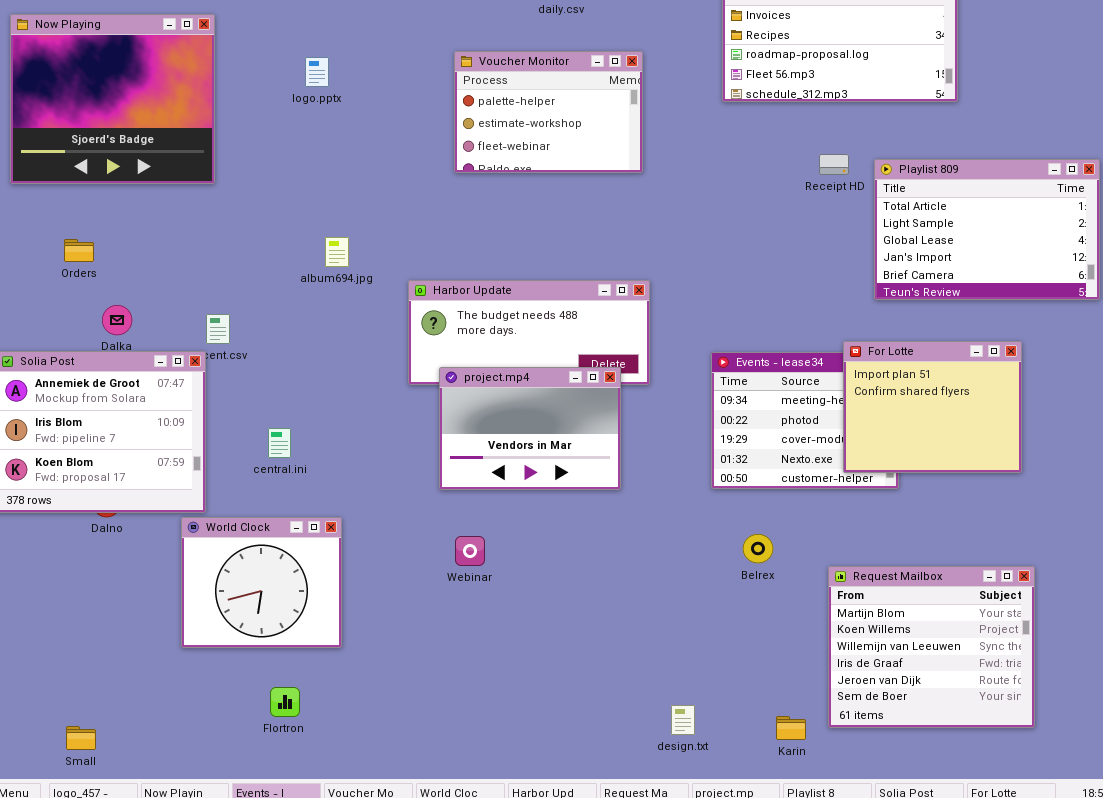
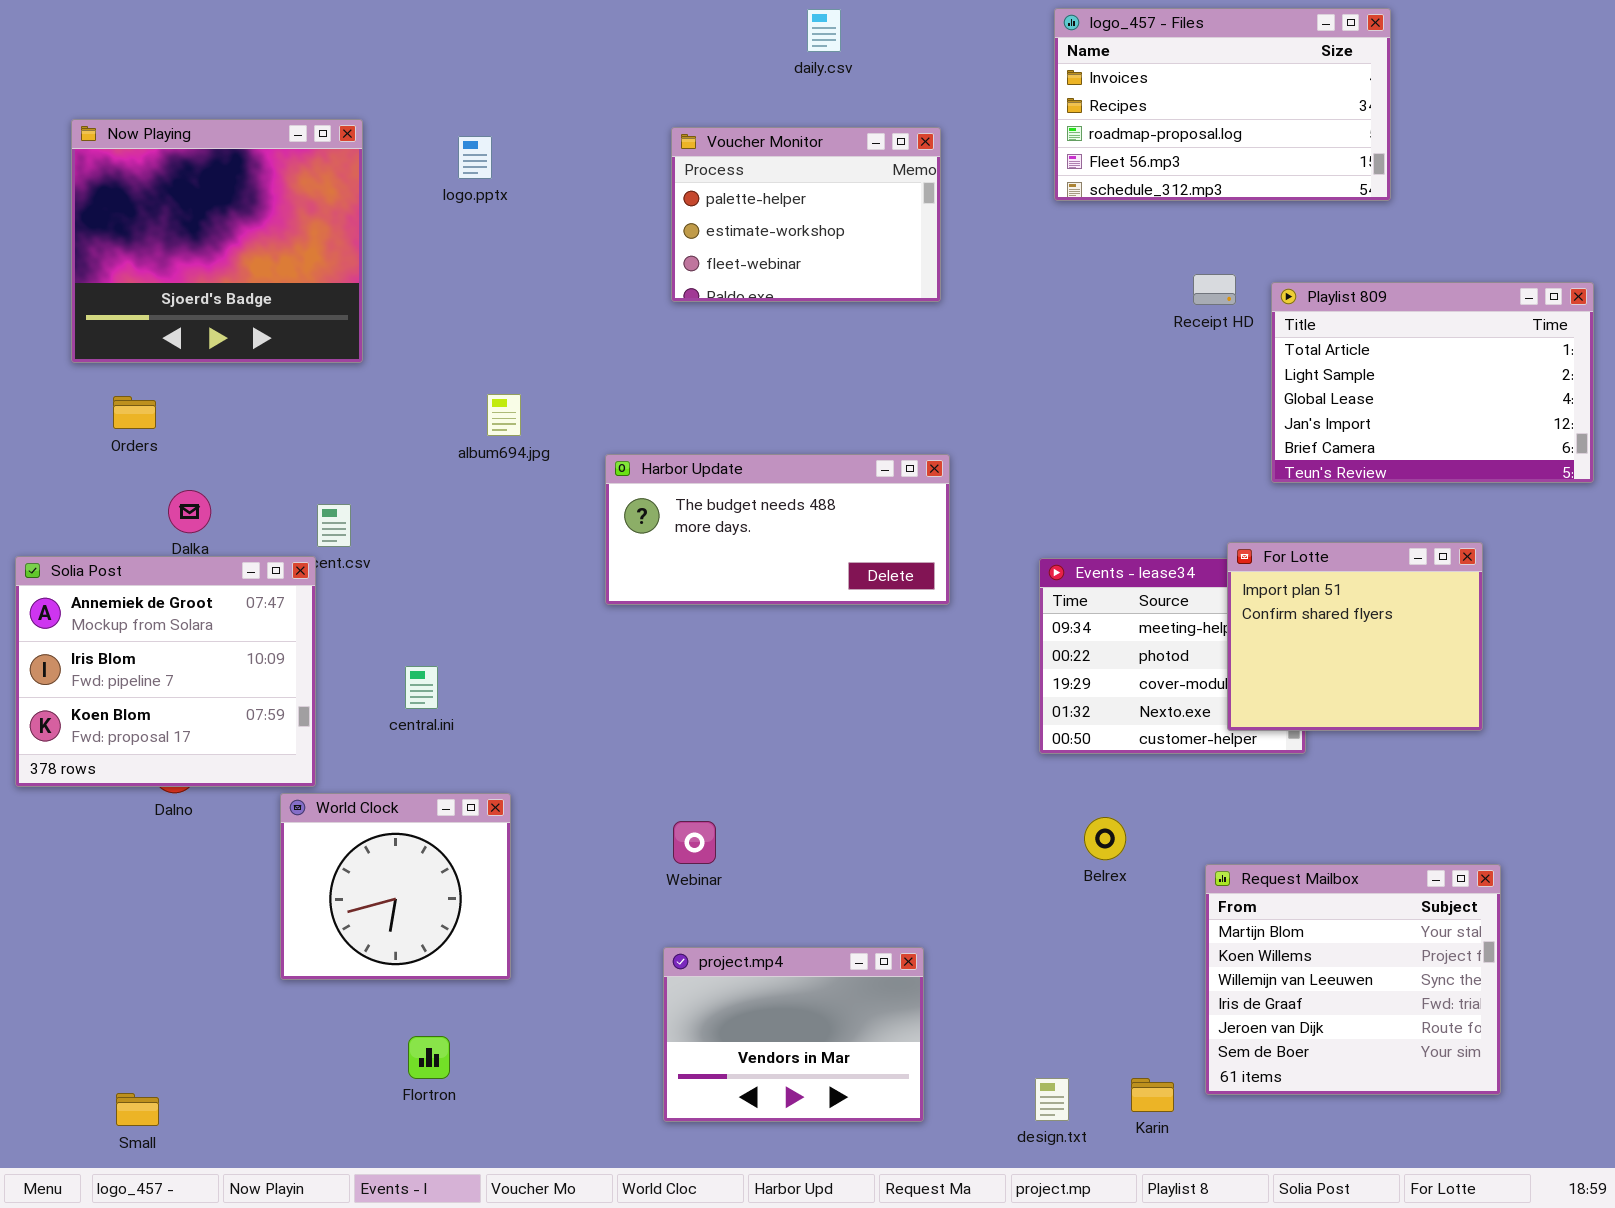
Now Playing: [10,14,215,184] -> [71,119,363,363], moved
project.mp4: [439,367,621,490] -> [663,947,924,1122], moved
design.txt: [671,705,695,735] -> [1035,1078,1069,1121], moved

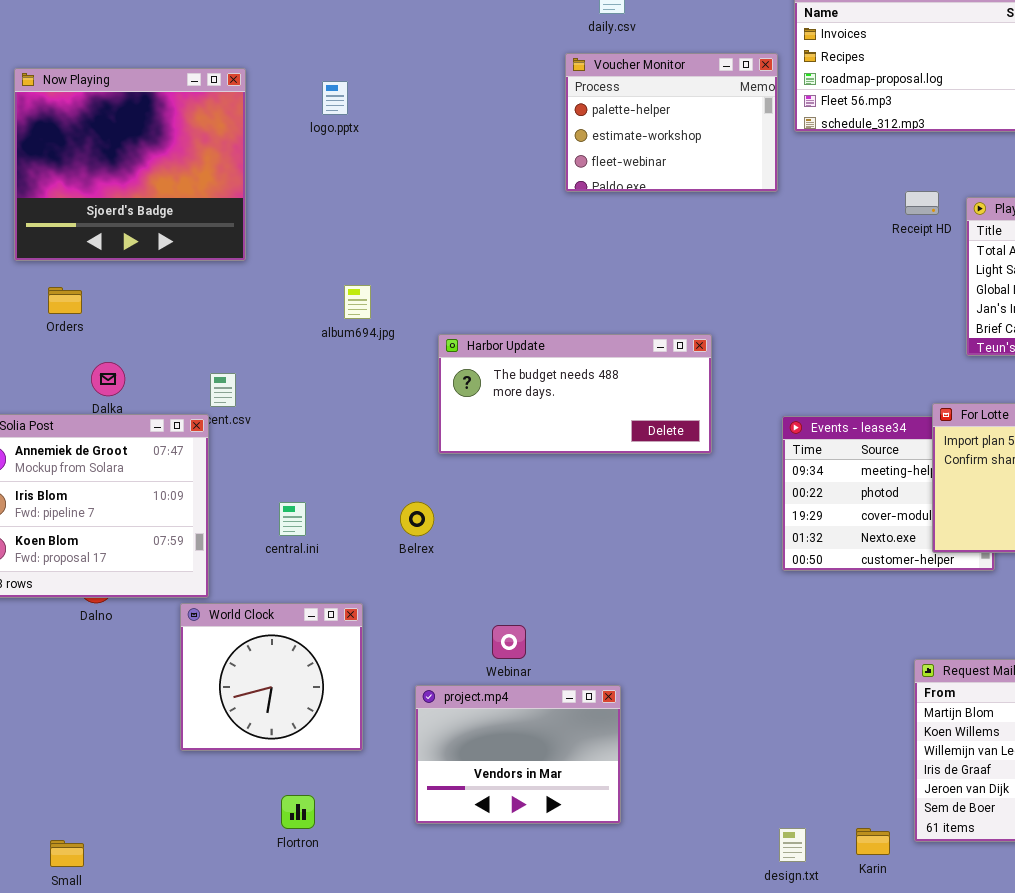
Voucher Monitor: [671,127,941,302] -> [565,53,778,192], moved
Belrex: [1084,817,1126,860] -> [400,502,434,536], moved
project.mp4: [663,947,924,1122] -> [415,685,621,824], moved

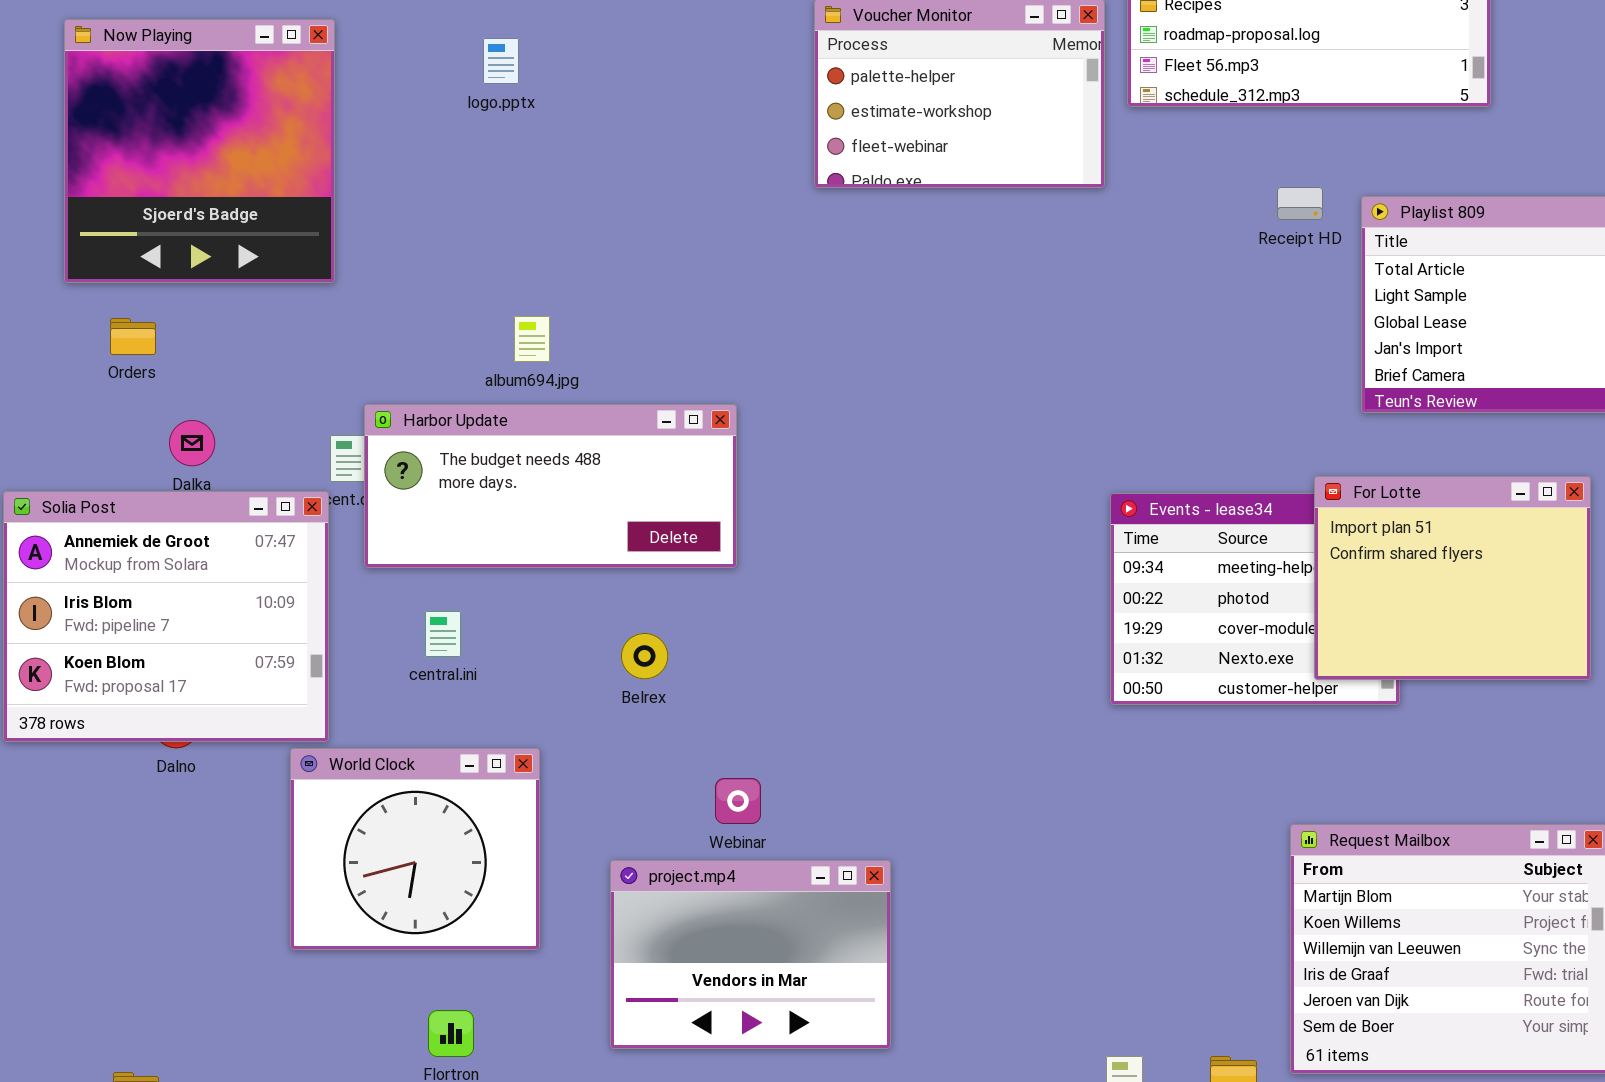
Now Playing: [14,68,246,261] -> [64,19,335,283], resized
Harbor Update: [438,334,712,454] -> [364,404,737,568], moved
Belrex: [400,502,434,536] -> [621,633,668,679], moved

